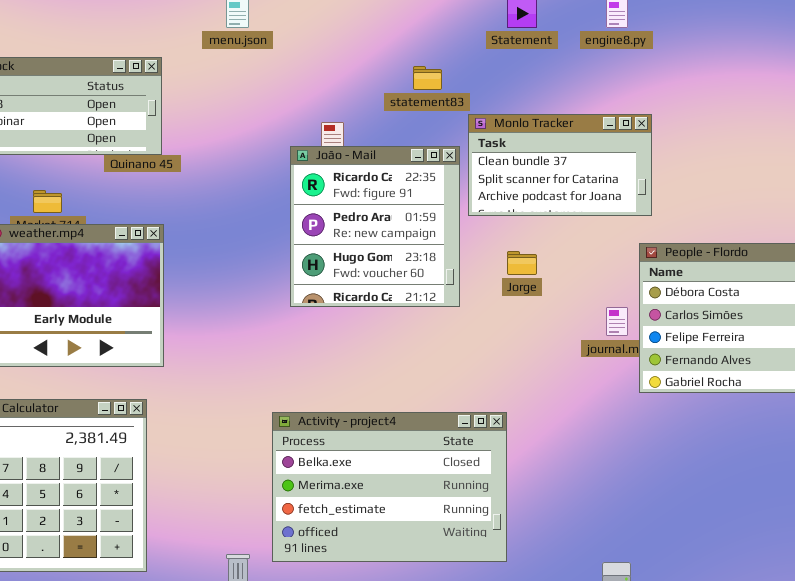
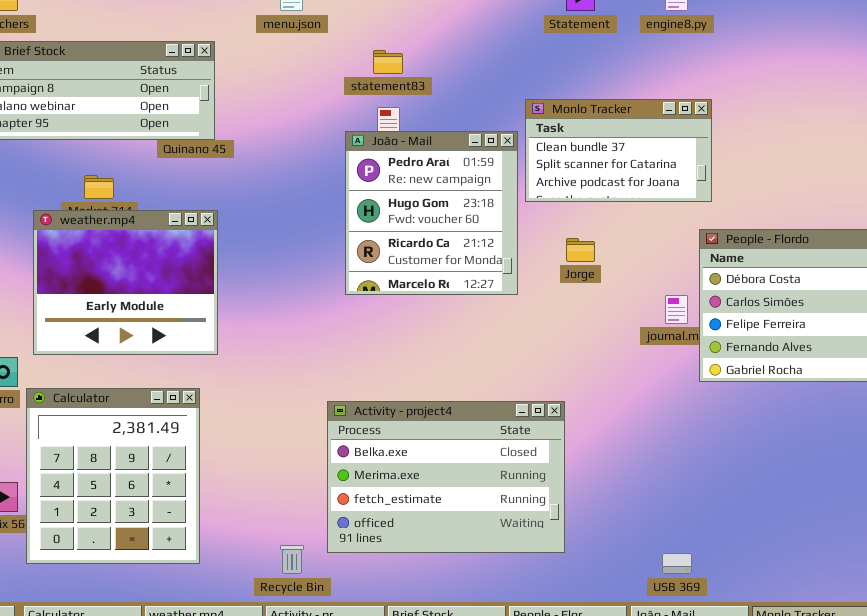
statement83: [413,66,442,90] -> [373,50,403,74], moved
João - Mail: [290,146,460,307] -> [345,131,518,295], scrolled down 1 row

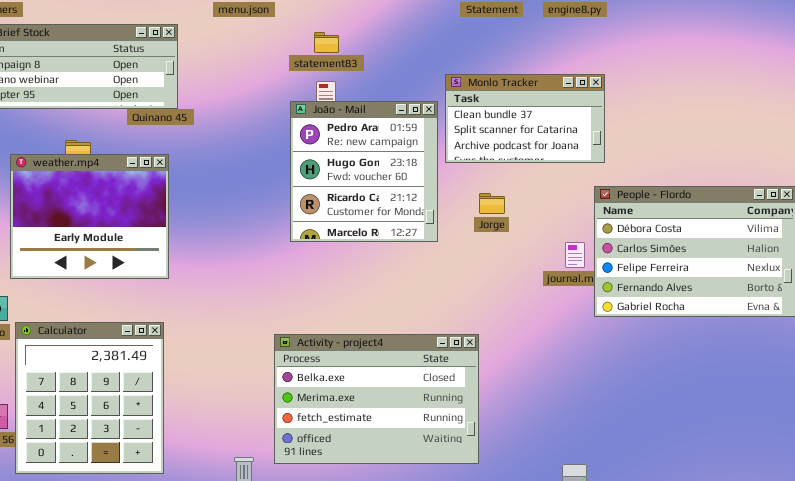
weather.mp4: [33,210,218,355] -> [10,154,169,279], moved

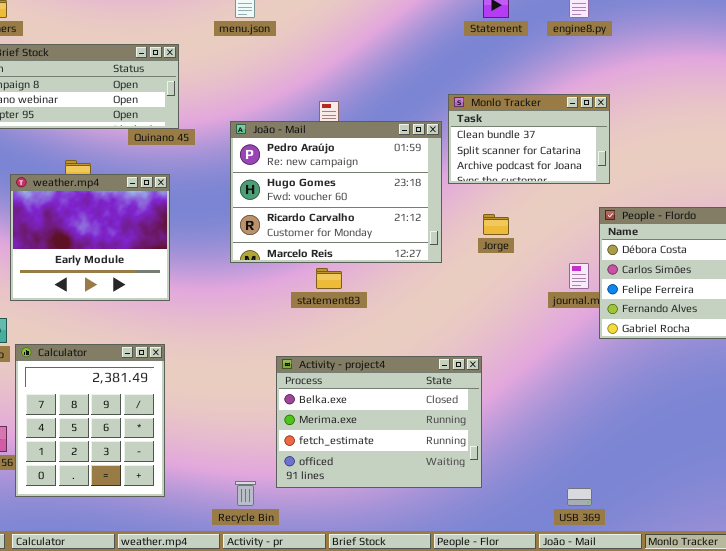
statement83: [314,32,339,53] -> [316,268,342,289], moved
João - Mail: [290,101,438,242] -> [230,121,442,263], resized

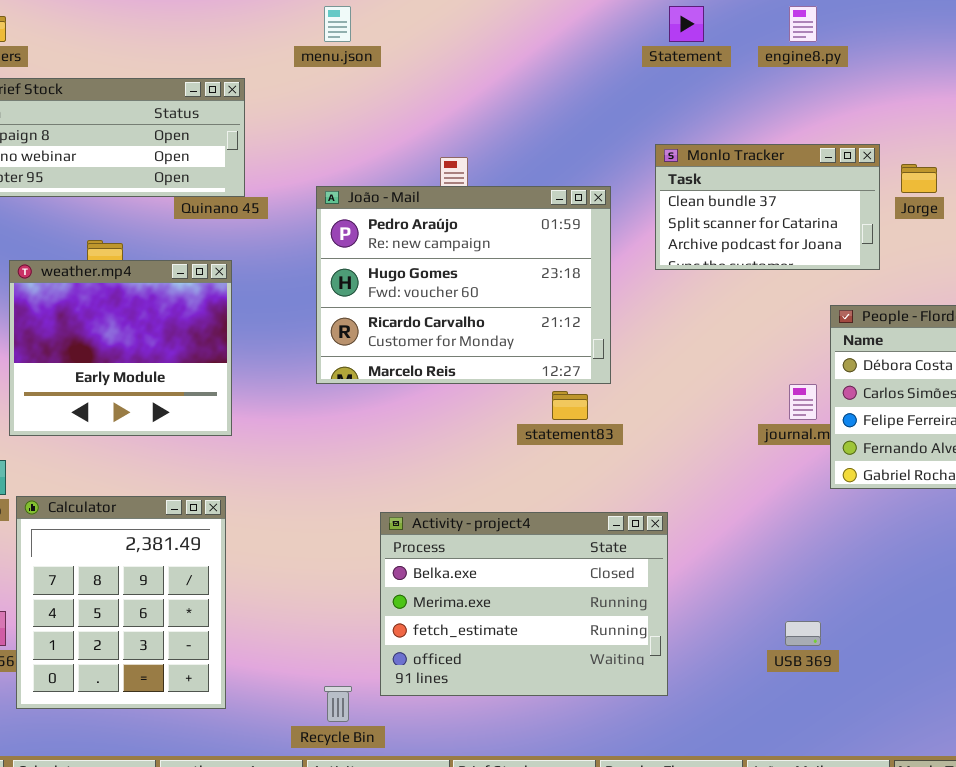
Monlo Tracker: [448,94,610,184] -> [655,144,880,270], moved
Jorge: [483,214,509,235] -> [901,164,937,193], moved
statement83: [316,268,342,289] -> [552,391,588,420], moved
USB 369: [567,488,592,506] -> [785,621,821,646], moved

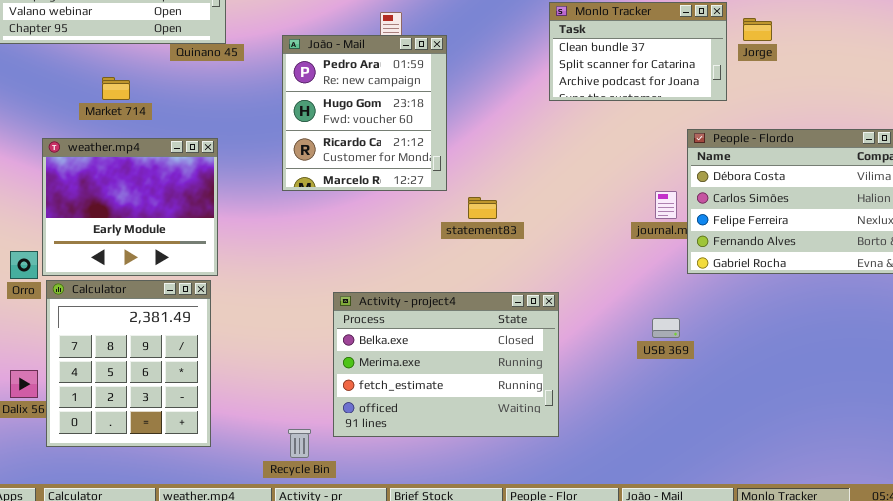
João - Mail: [316,186,611,384] -> [282,35,447,191], resized
weather.mp4: [9,260,232,436] -> [42,138,218,276], moved
USB 369: [785,621,821,646] -> [652,318,680,338], moved

